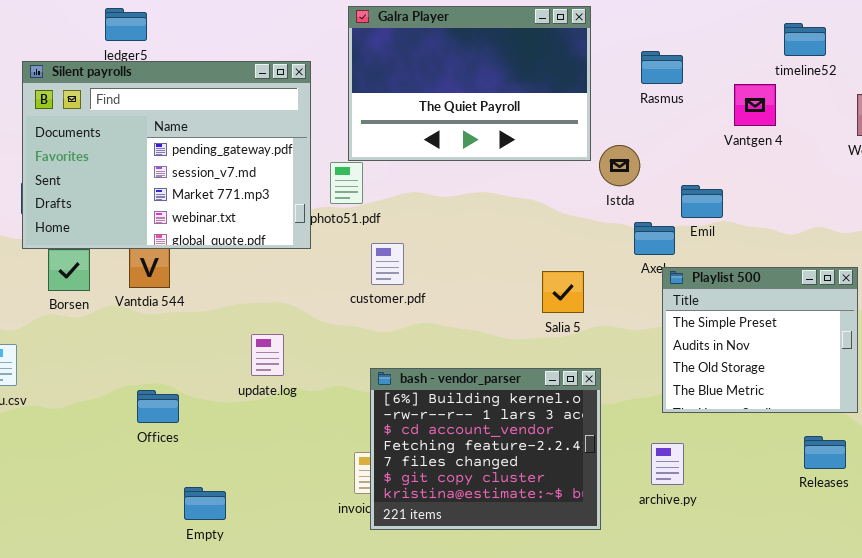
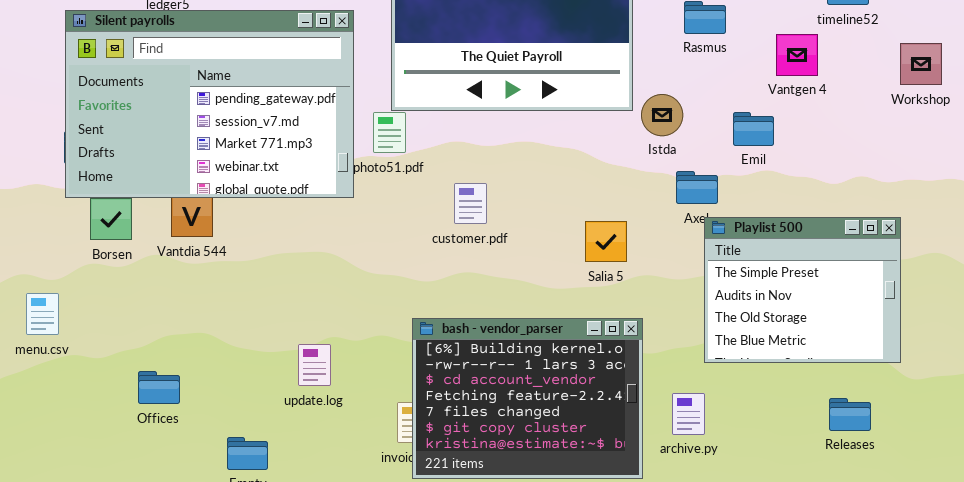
Emil: [681,185,723,218] -> [733,112,774,146], moved
customer.pdf: [371,243,404,285] -> [454,183,487,224], moved
update.log: [251,334,284,376] -> [298,344,331,386], moved
Offices: [137,390,179,423] -> [138,371,180,404], moved
Releases: [804,436,846,469] -> [829,398,871,431], moved
archive.py: [651,443,684,485] -> [672,393,705,435], moved

